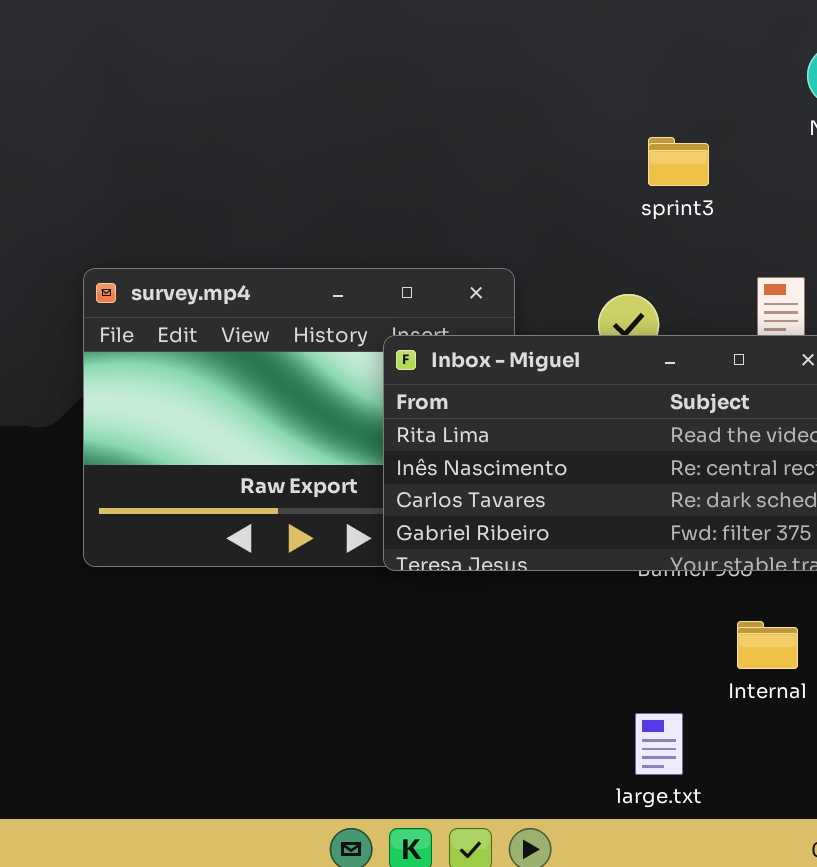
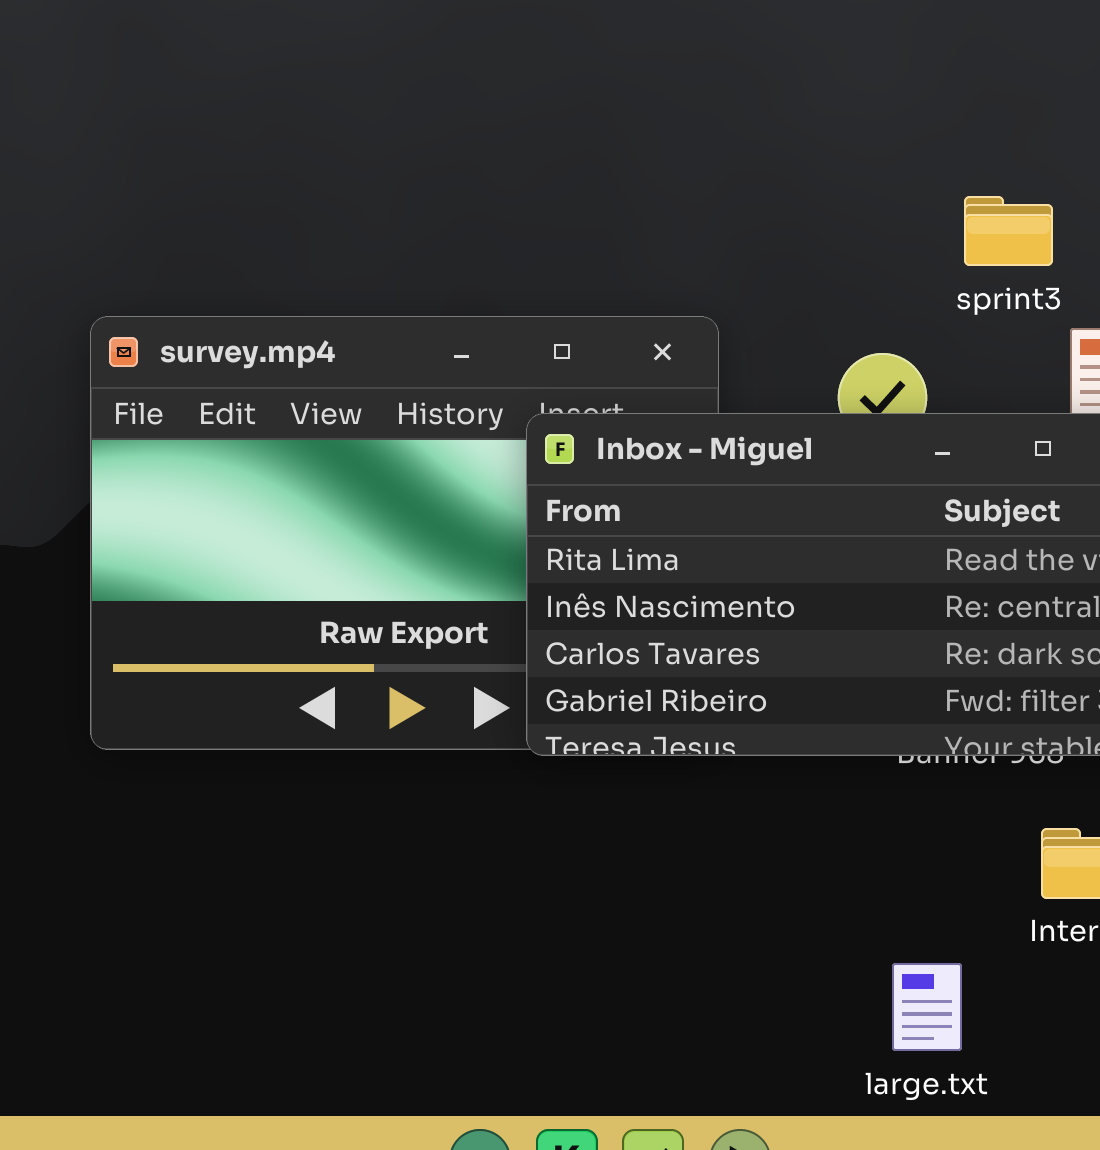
sprint3: [648,137,709,186] -> [964,196,1053,266], moved

